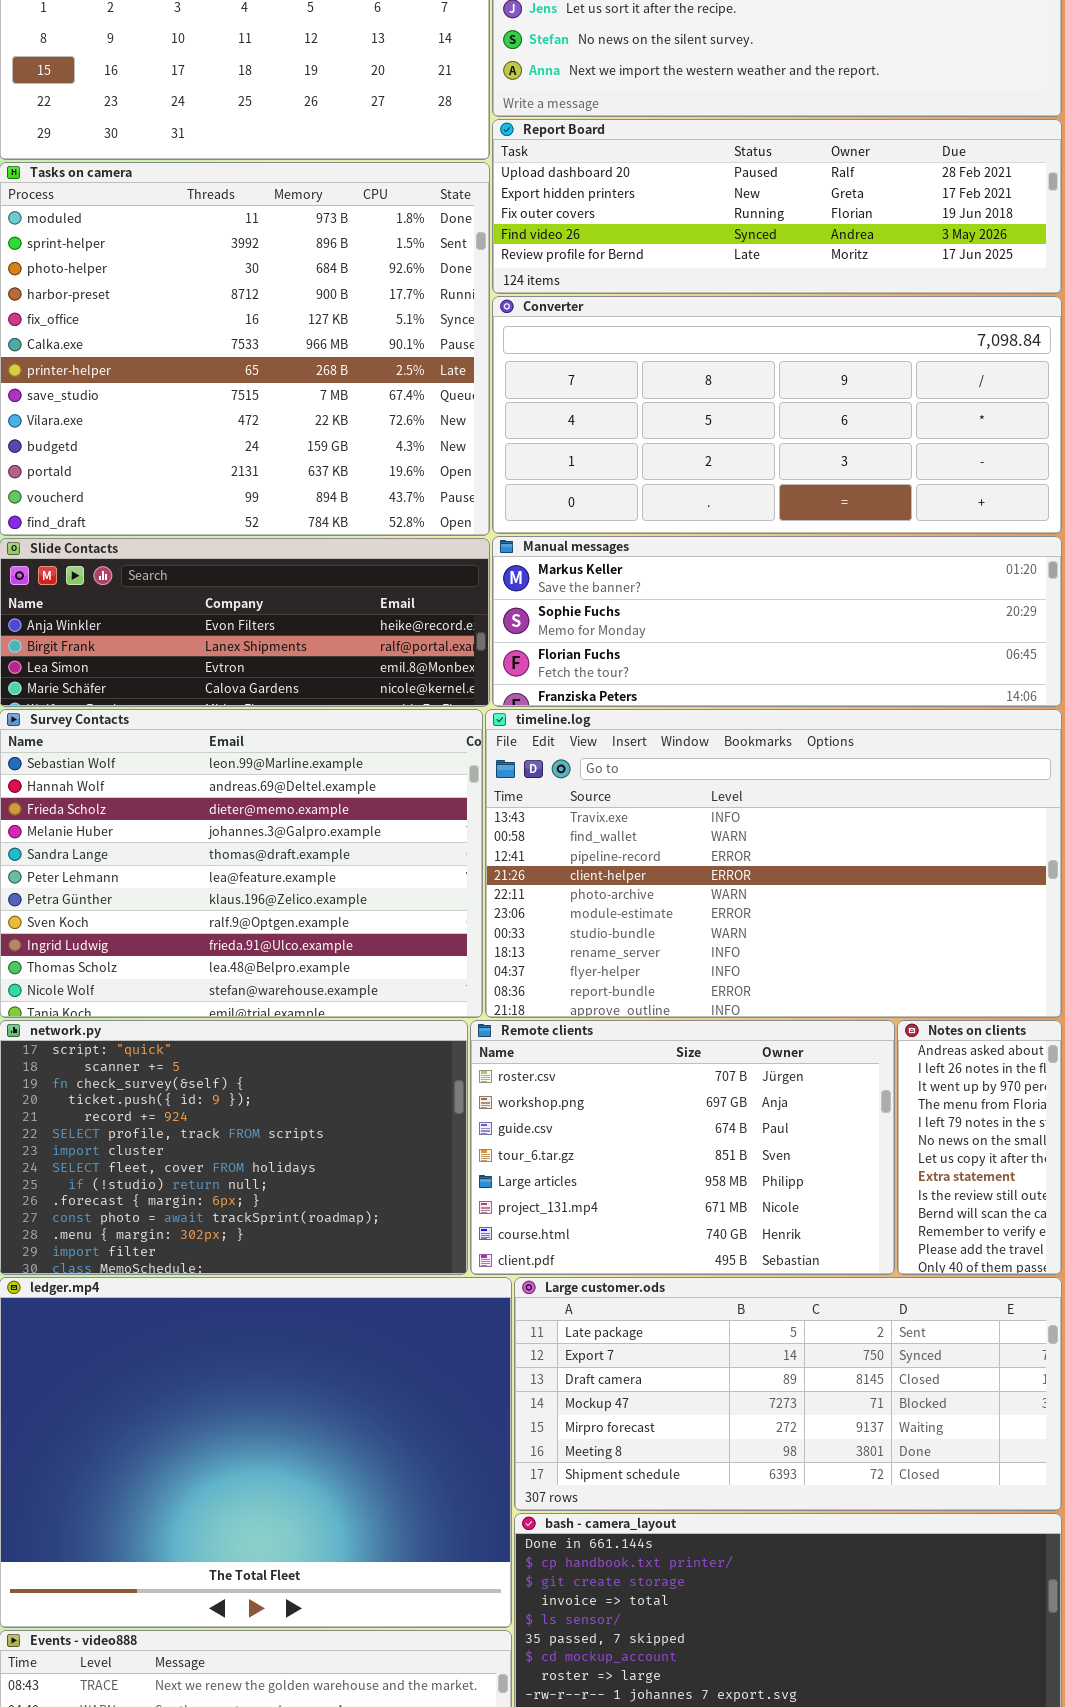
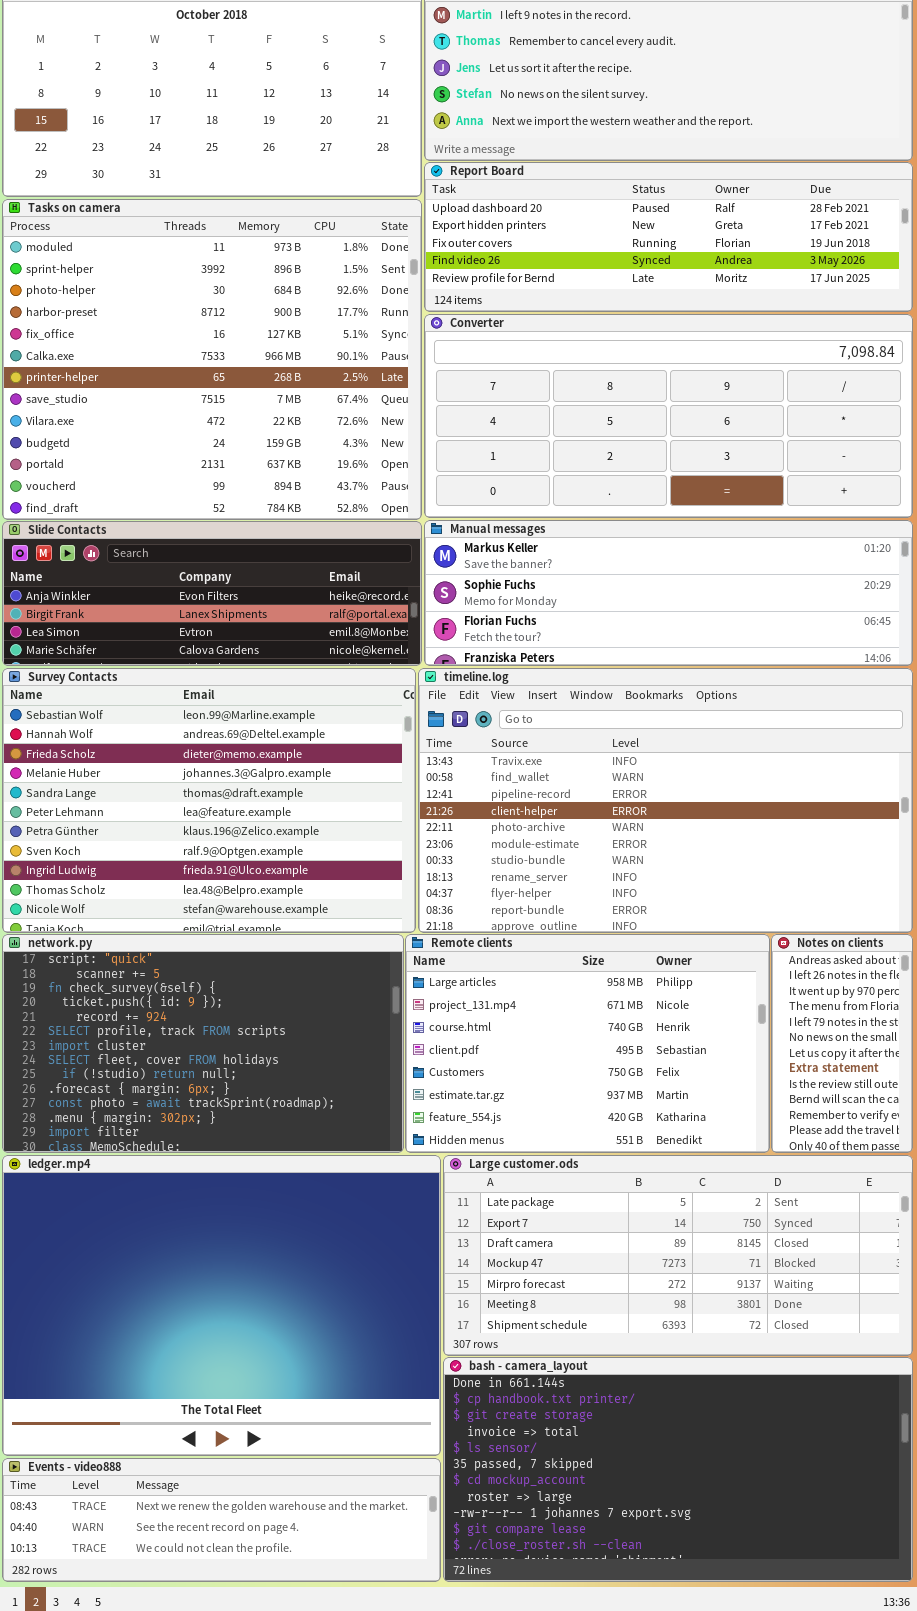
Remote clients: [470,1020,895,1275] -> [405,934,770,1153], scrolled down 4 rows

